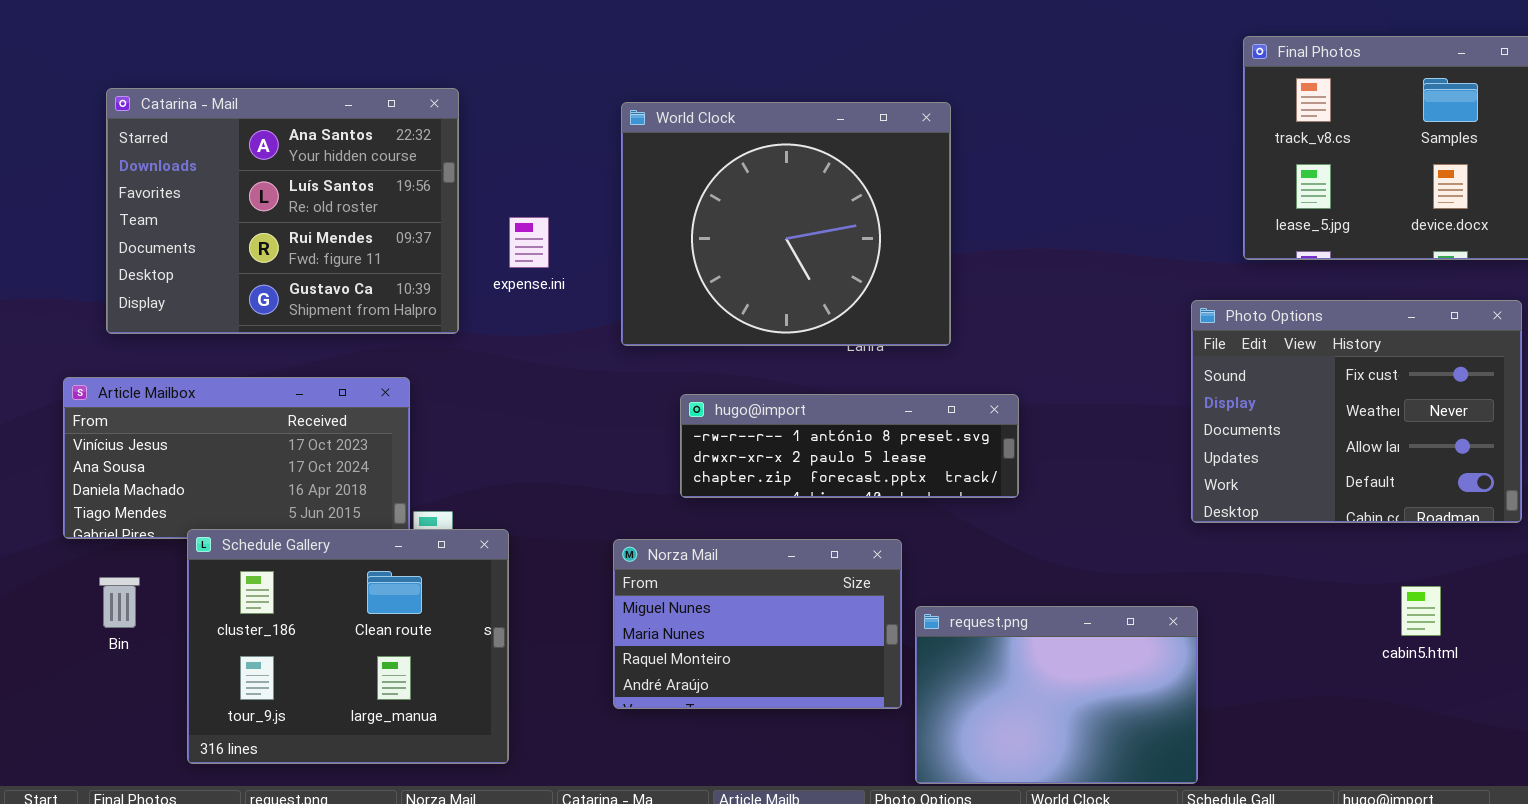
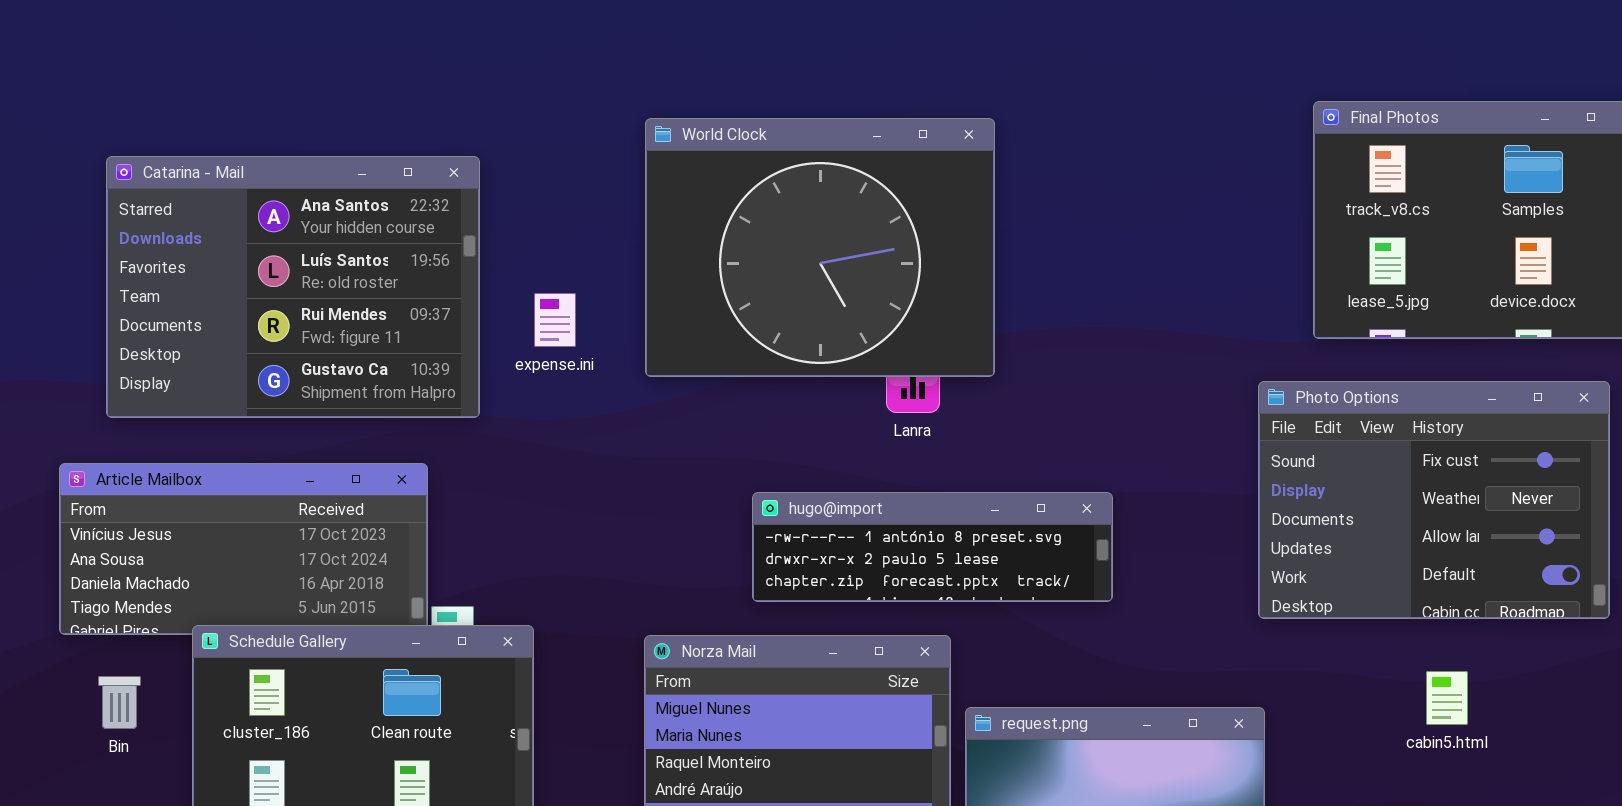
World Clock: [621,102,951,346] -> [645,118,995,377], moved
hugo@import: [680,394,1019,498] -> [752,492,1113,602], moved
cabin5.html: [1401,586,1441,636] -> [1426,671,1468,725], moved

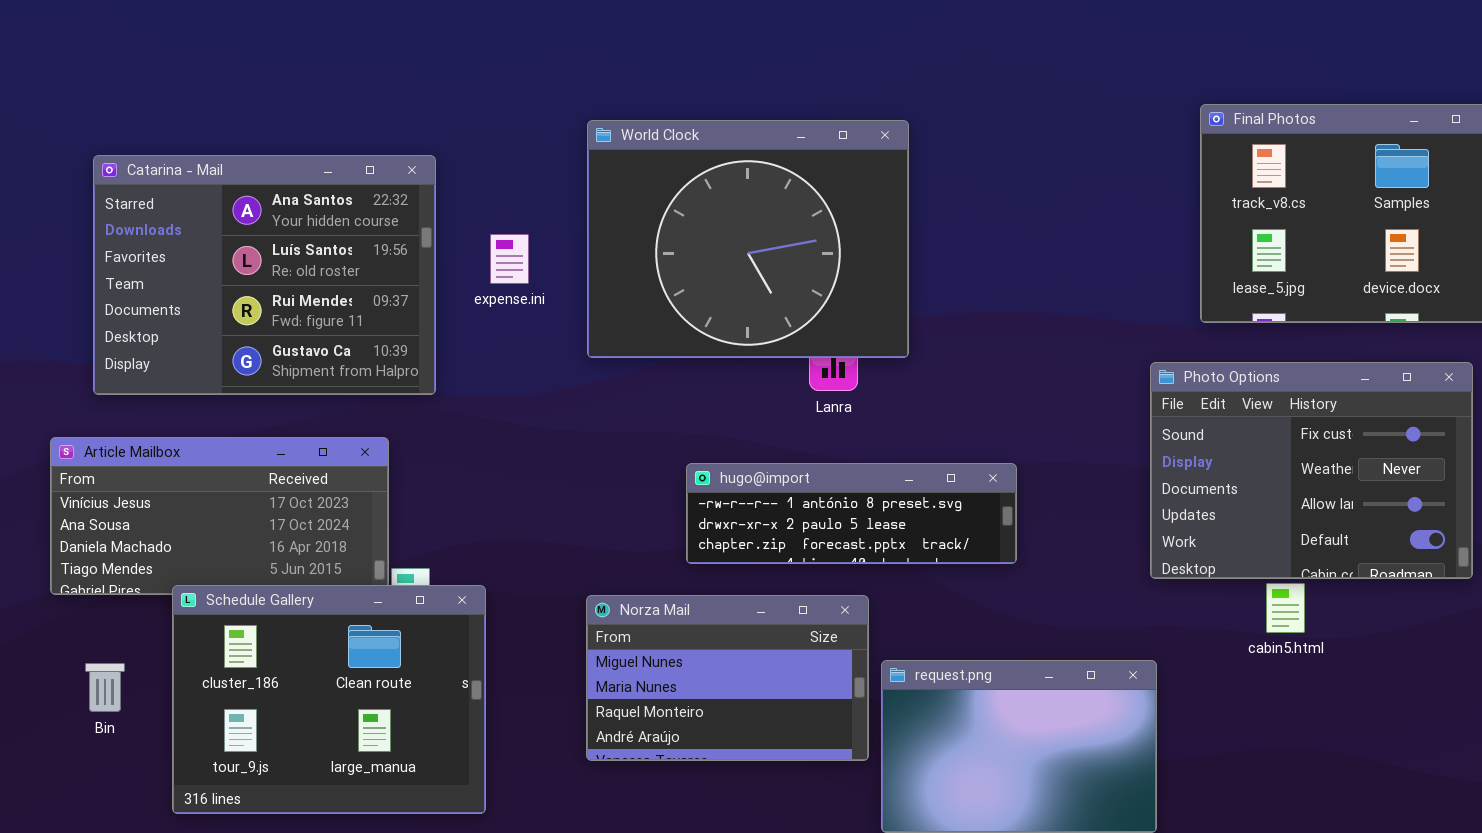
expense.ini: [534,293,576,347] -> [490,234,529,284], moved
cabin5.html: [1426,671,1468,725] -> [1266,583,1305,633], moved
Bin: [98,676,141,729] -> [85,663,125,712], moved

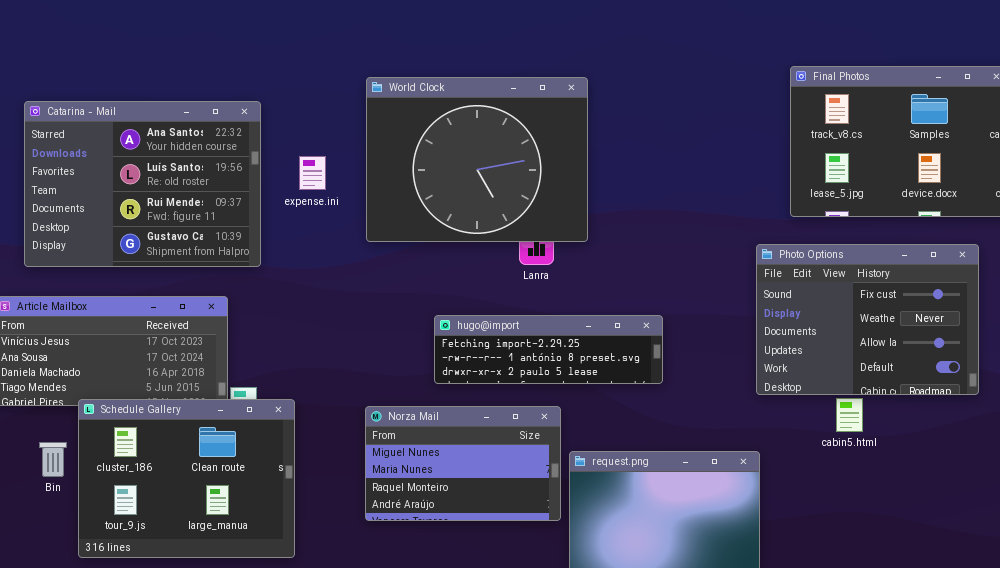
hugo@import: [686,463,1017,564] -> [434,315,663,384], scrolled up 1 row
Bin: [85,663,125,712] -> [39,442,67,477], moved

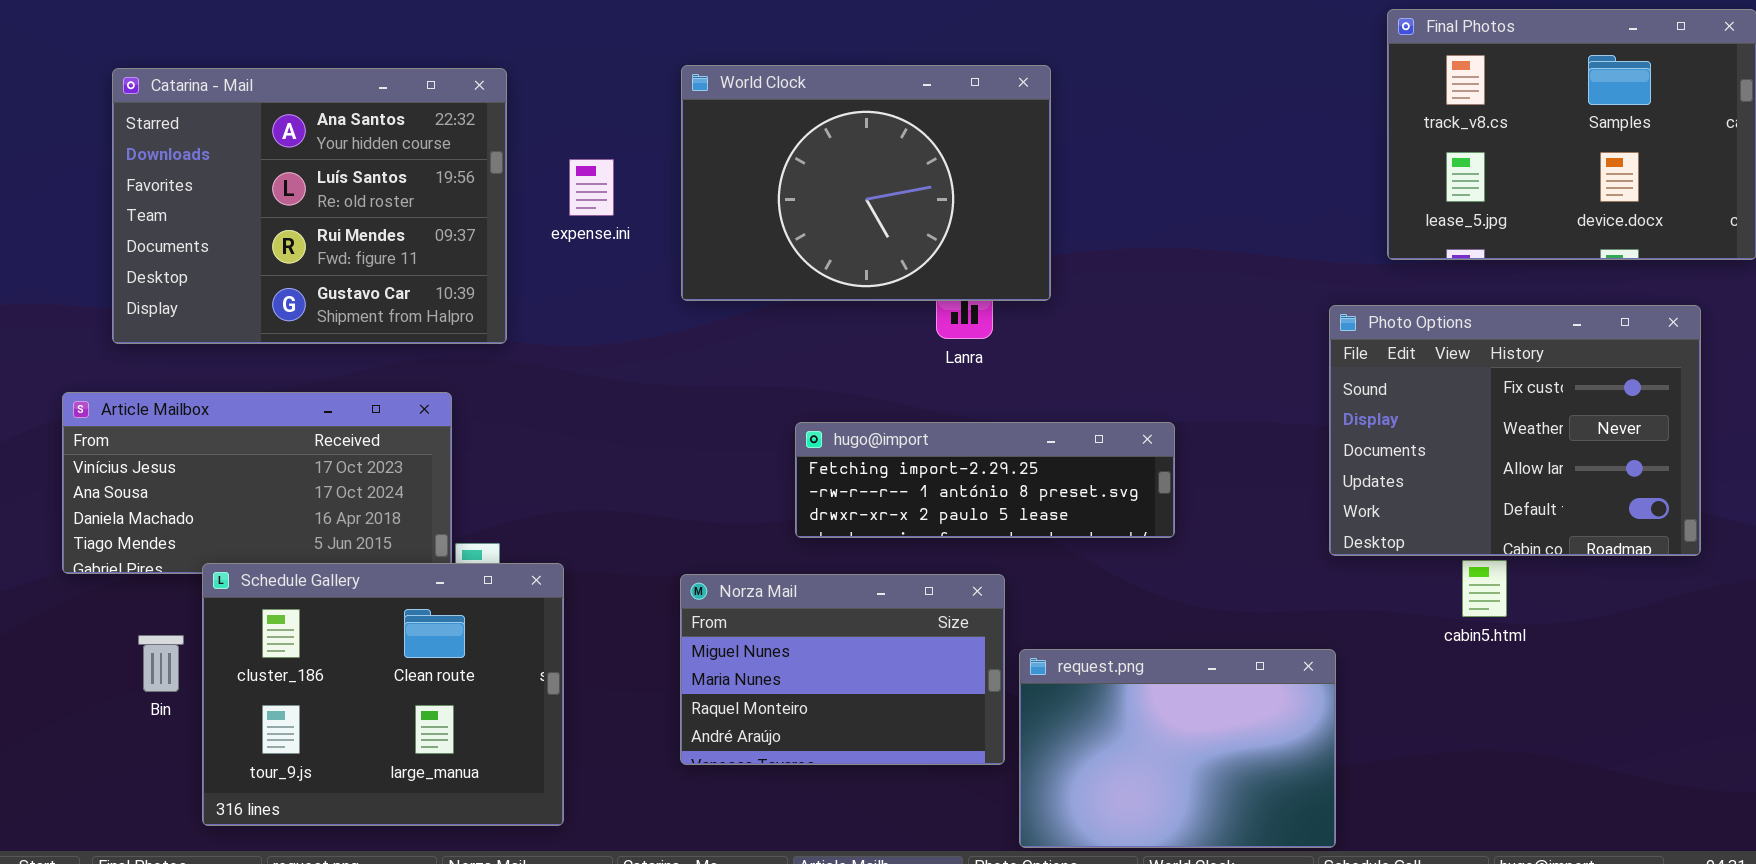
World Clock: [366,77,588,242] -> [681,65,1051,301], resized

